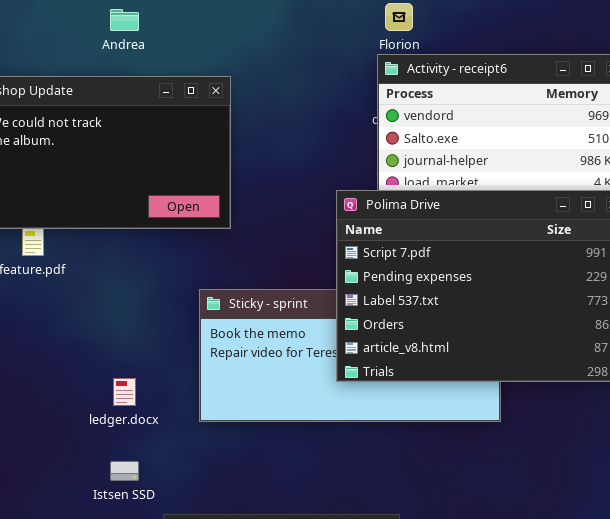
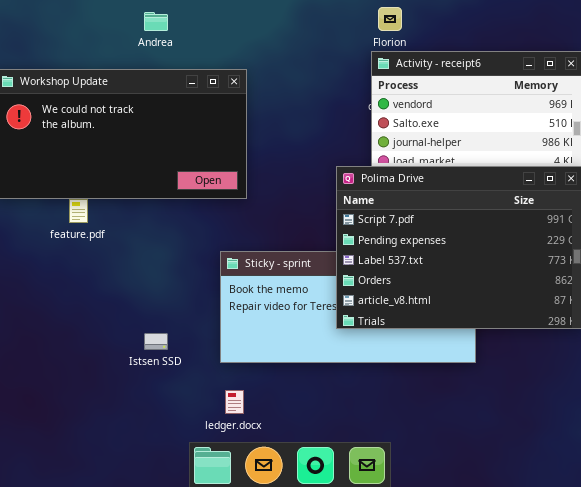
ledger.docx: [113,378,136,406] -> [225,390,244,414], moved
Istsen SSD: [110,461,139,481] -> [144,333,168,350], moved

